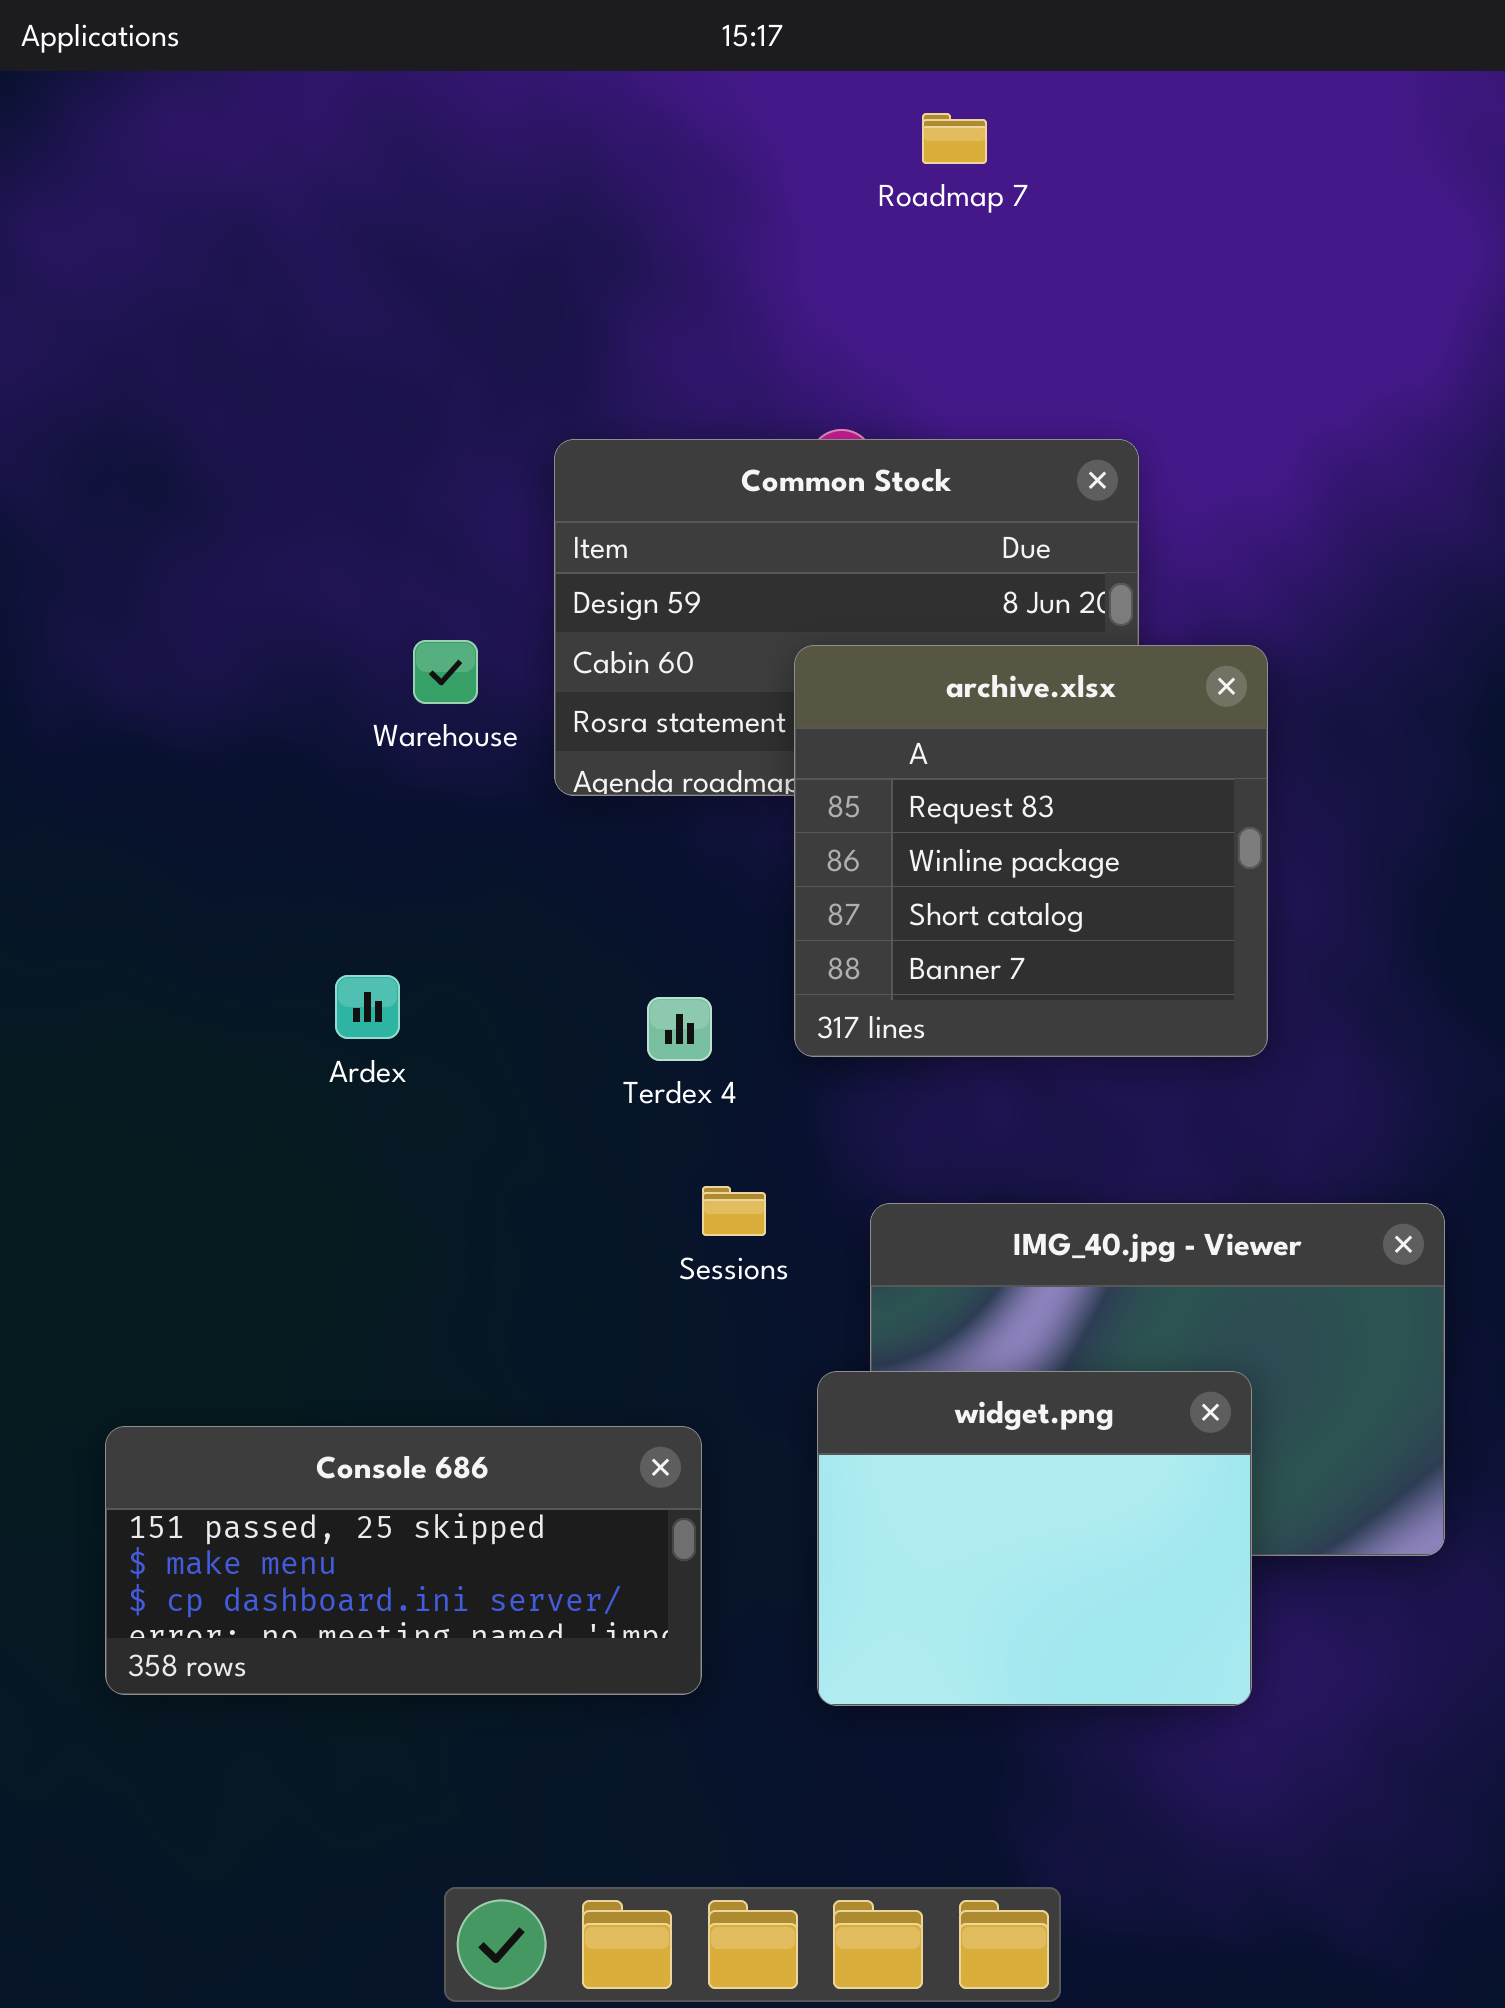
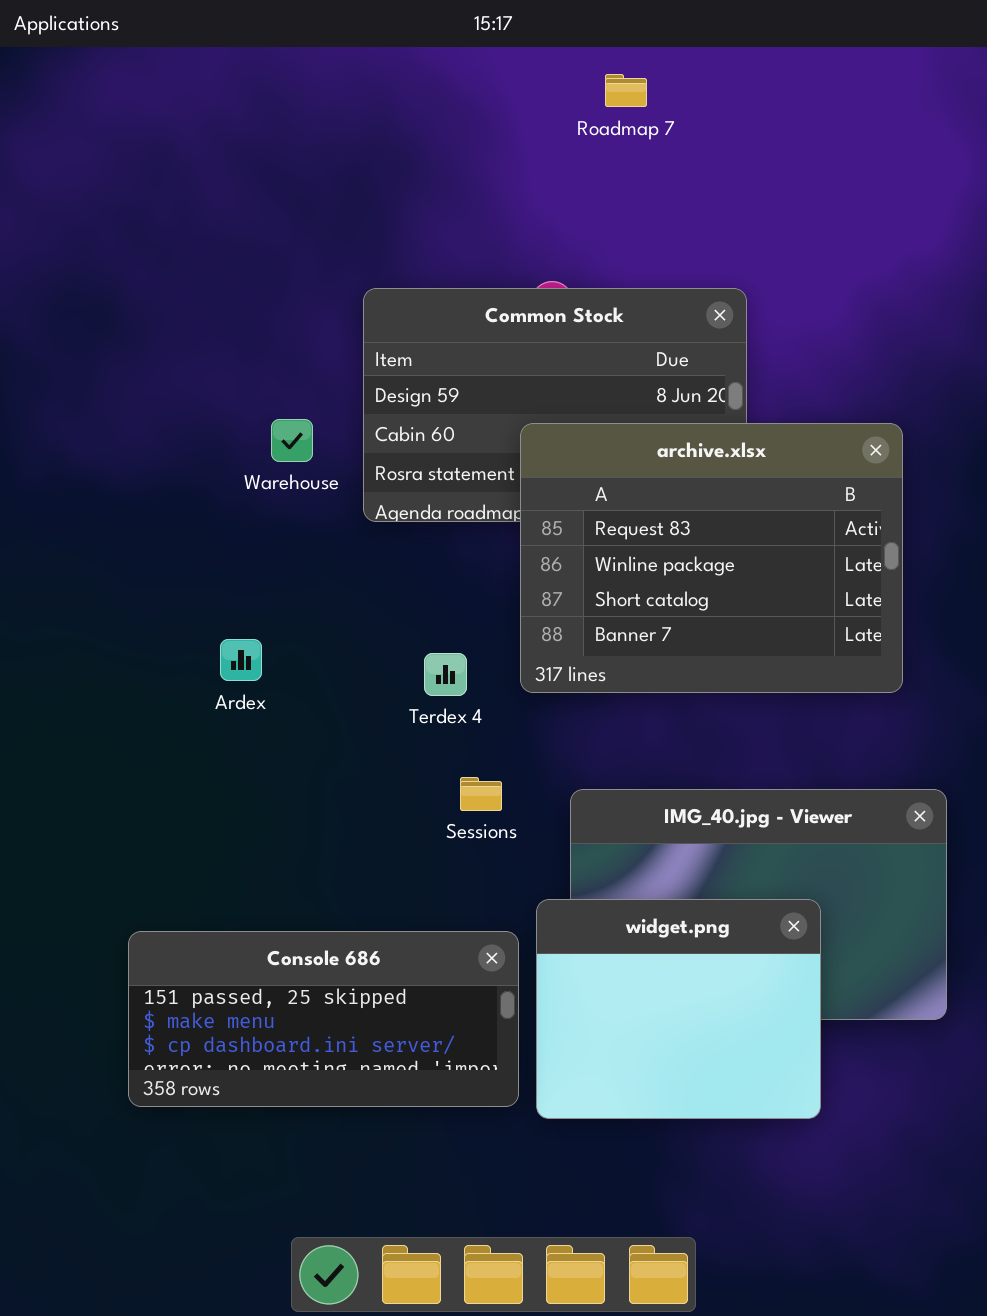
archive.xlsx: [794,645,1268,1057] -> [520,423,903,693], resized
Console 686: [105,1426,702,1695] -> [128,931,519,1107], moved

